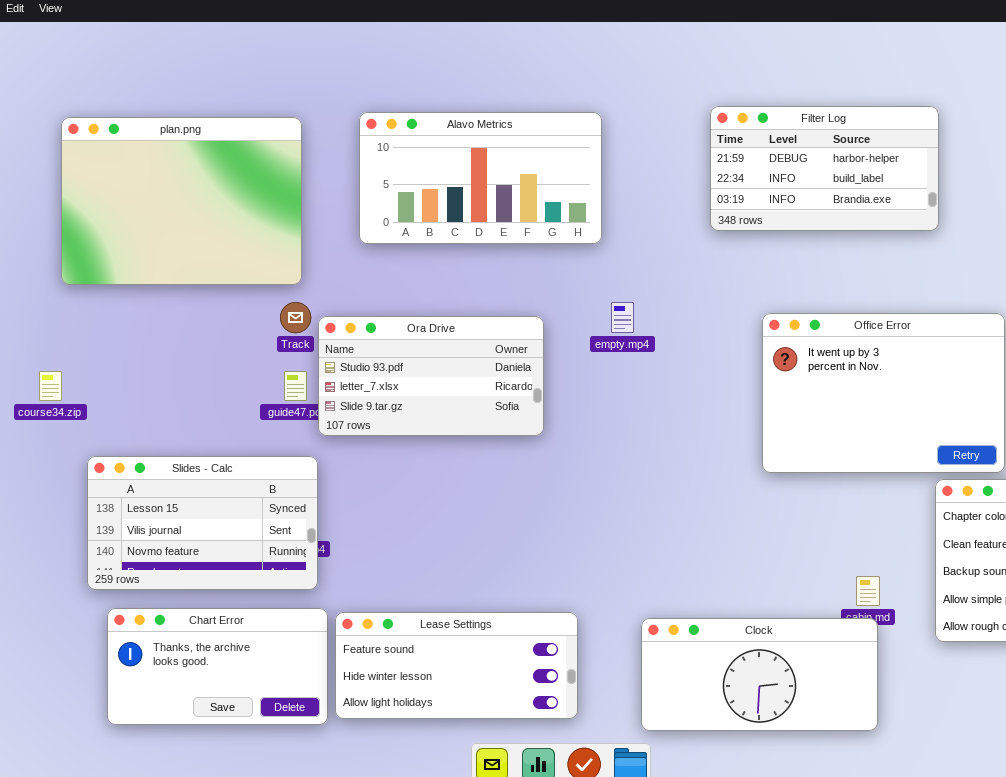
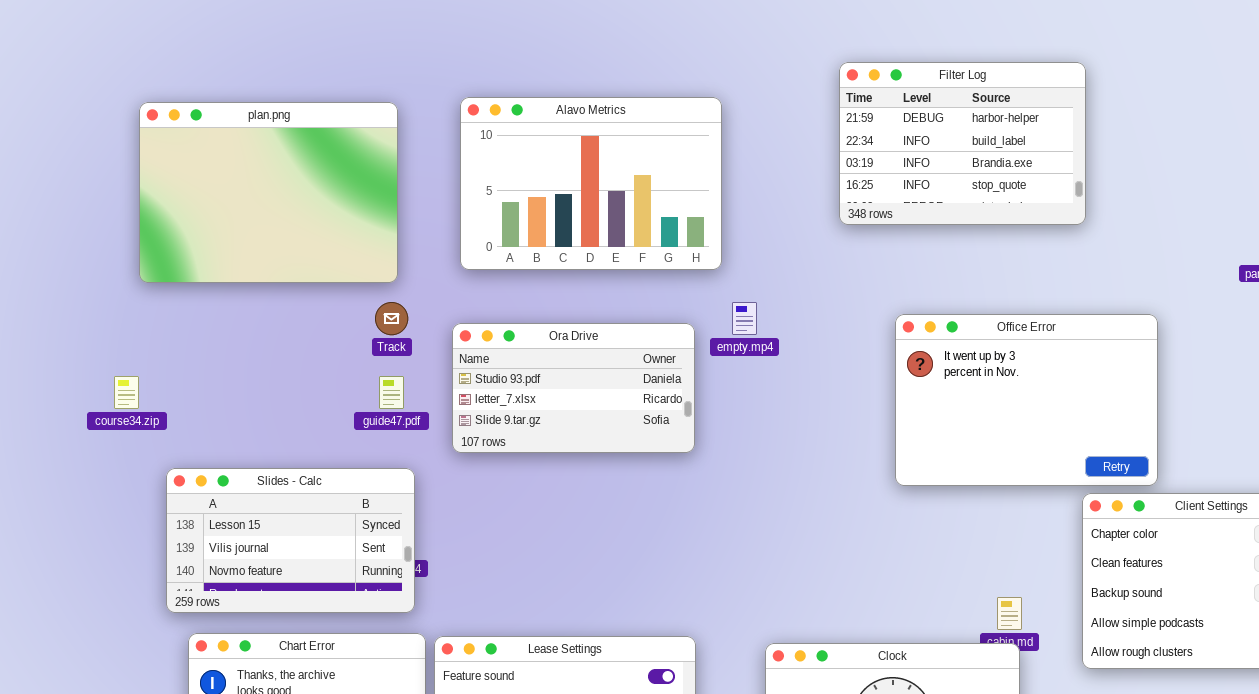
Filter Log: [710,106,939,231] -> [839,62,1086,225], resized
Alavo Metrics: [359,112,602,244] -> [460,97,722,270], resized
Ora Drive: [318,316,544,436] -> [452,323,695,453], moved

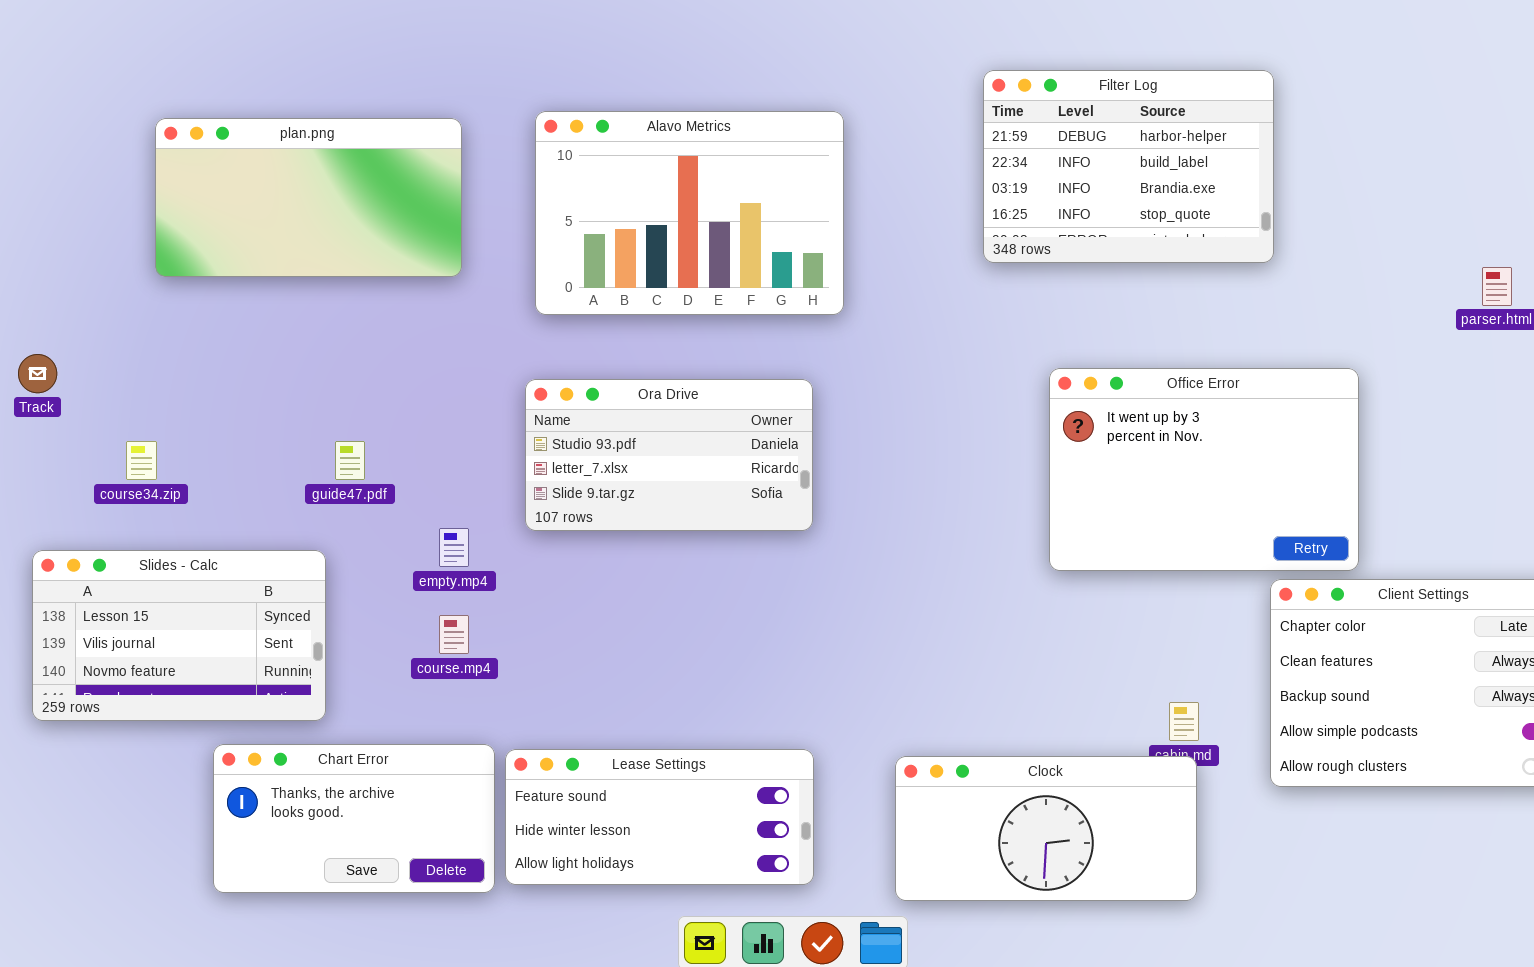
plan.png: [139,102,398,283] -> [155,118,462,277], resized
Track: [375,302,408,335] -> [18,354,57,393], moved
empty.mp4: [732,302,757,335] -> [439,528,469,567], moved
guide47.pdf: [379,376,404,409] -> [335,441,365,480], moved
Slides - Calc: [166,468,415,613] -> [32,550,326,721], moved

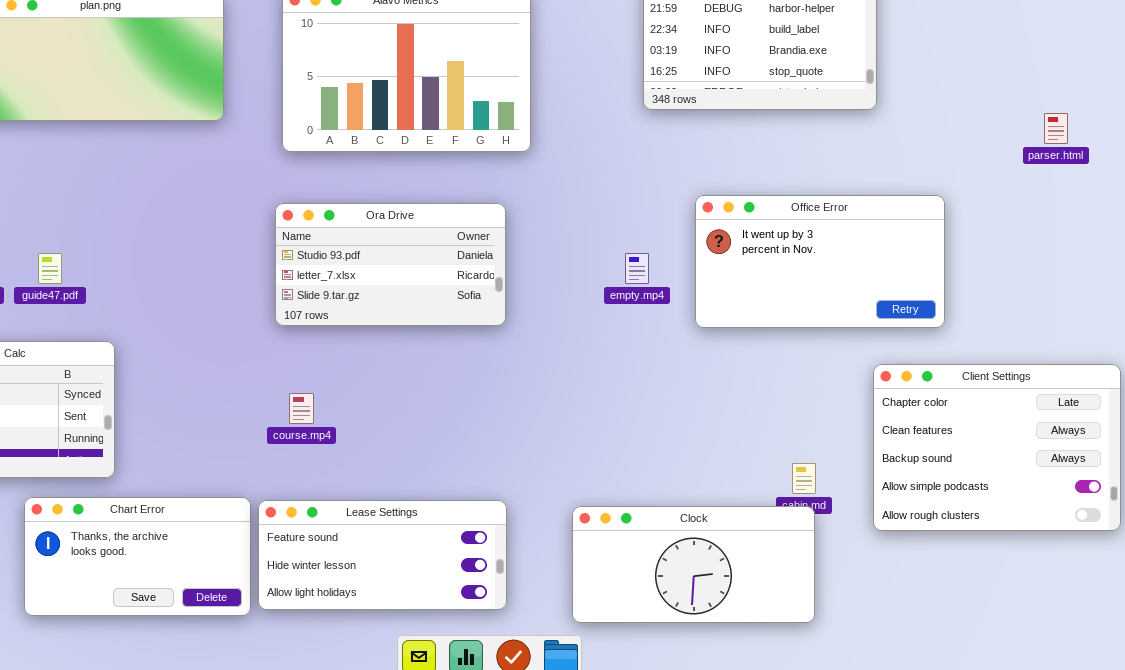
Office Error: [1049,368,1359,571] -> [695,195,945,328], resized
guide47.pdf: [335,441,365,480] -> [38,253,62,284], moved
empty.mp4: [439,528,469,567] -> [625,253,649,284], moved
course.mp4: [439,615,469,654] -> [289,393,314,424], moved

